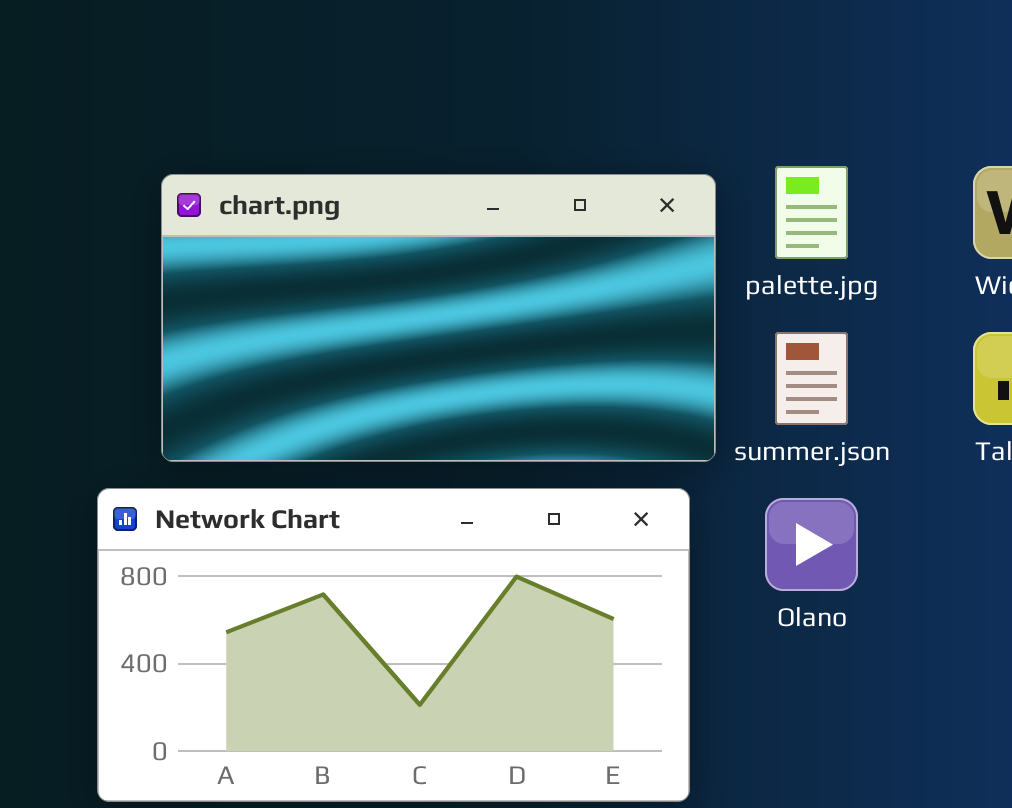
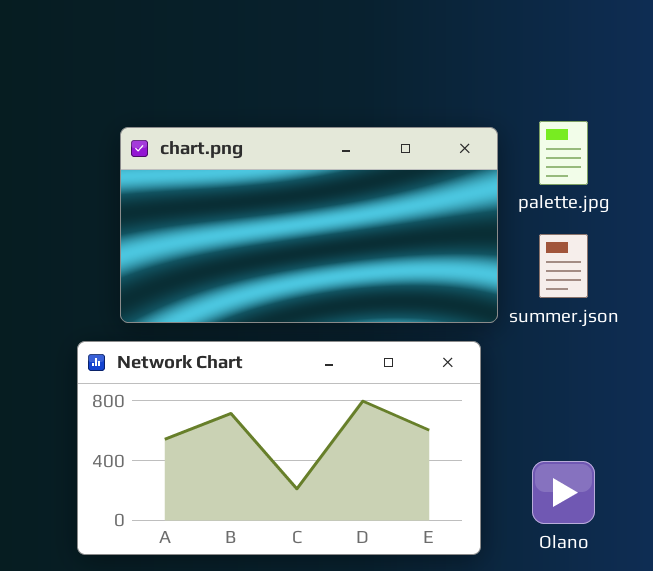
Olano: [765,498,858,591] -> [532,461,595,524], moved

